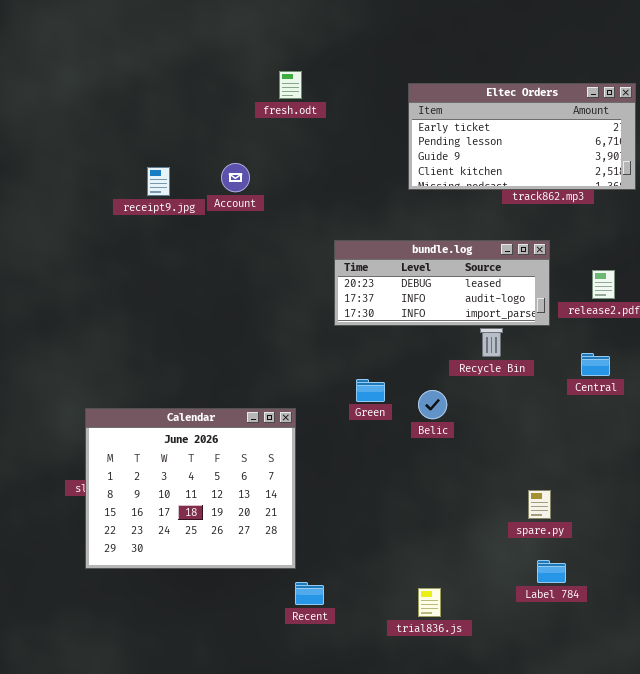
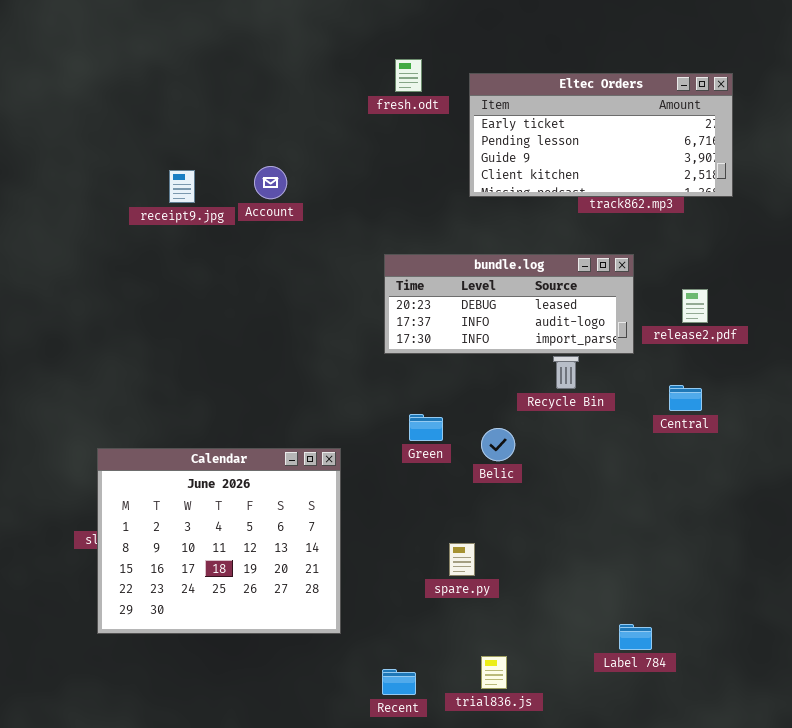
fresh.odt: [279,71,302,99] -> [395,59,422,92], moved
spare.py: [528,490,551,519] -> [449,543,475,576], moved
Recent: [295,582,324,605] -> [382,669,416,695], moved

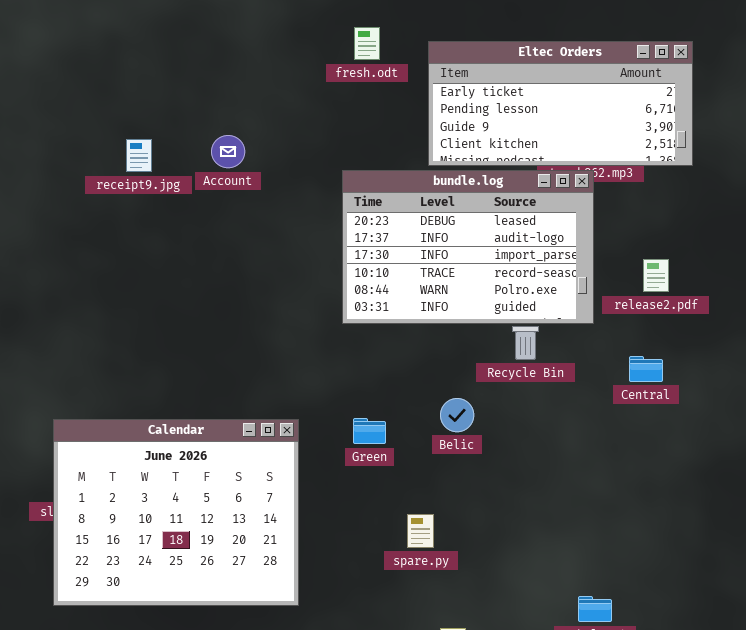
bundle.log: [384,254,634,354] -> [342,170,594,324], resized
Green: [409,414,443,441] -> [353,418,386,444], moved

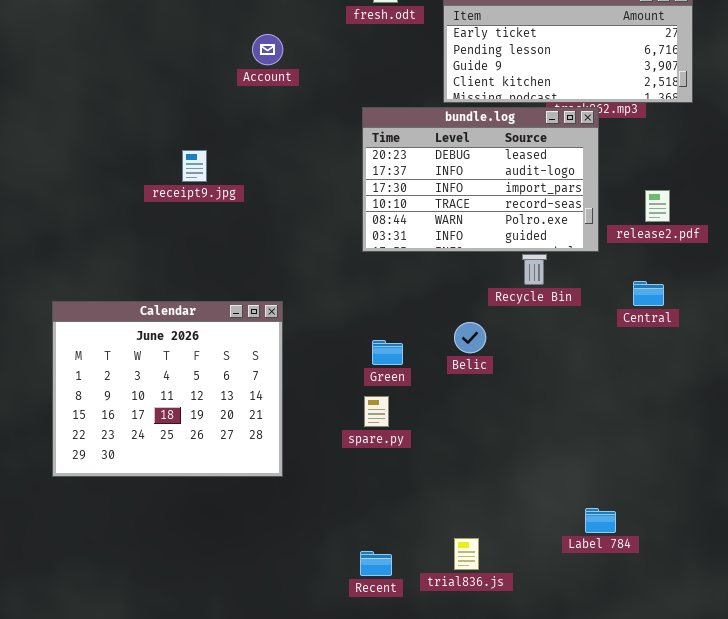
Account: [211,135,245,168] -> [252,34,283,65], moved
receipt9.jpg: [126,139,152,172] -> [182,150,207,182], moved
Calendar: [53,419,299,606] -> [52,301,283,477], moved
spare.py: [407,514,434,548] -> [364,396,389,427], moved

